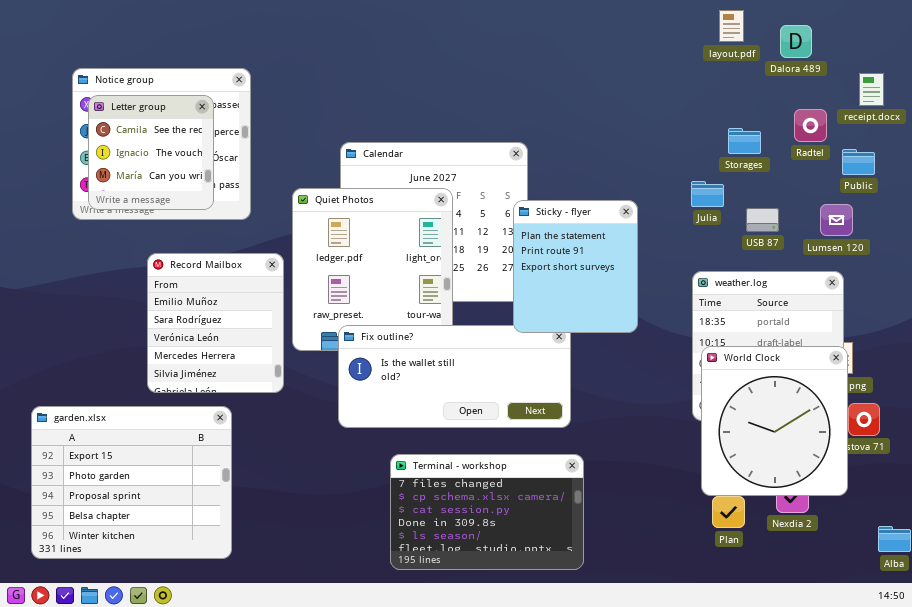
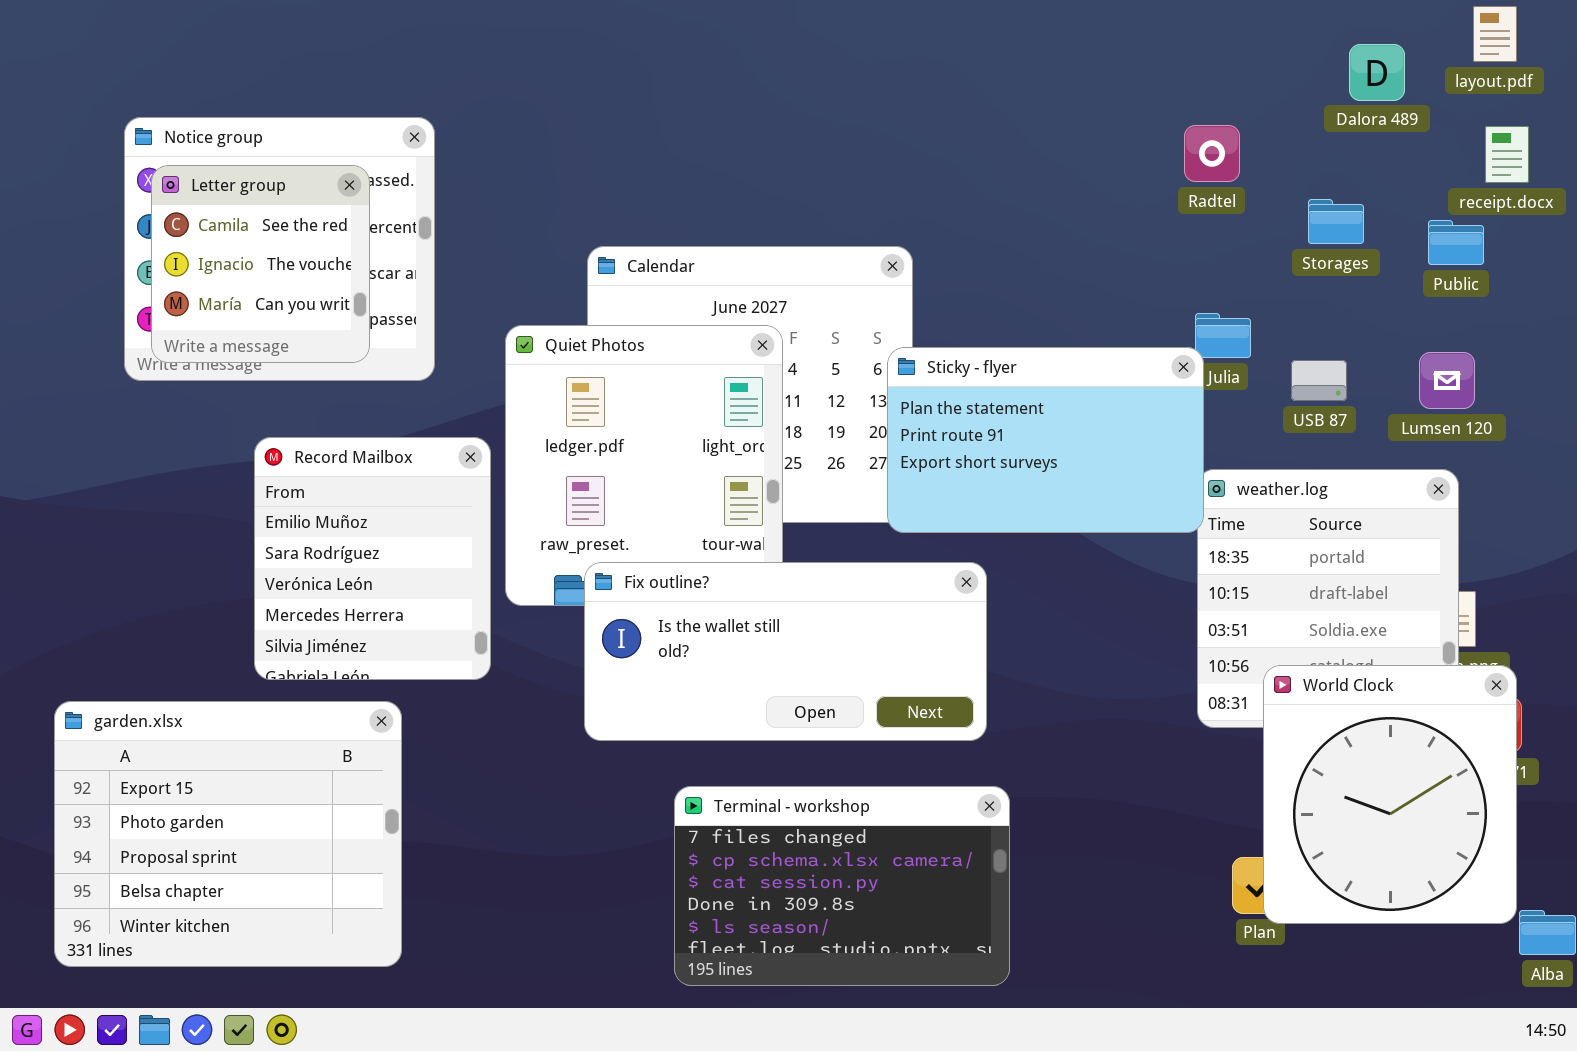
layout.pdf: [719,10,744,42] -> [1473,6,1517,62], moved
Radtel: [794,109,827,142] -> [1184,125,1240,182], moved
Storages: [728,128,761,154] -> [1308,199,1364,244], moved
Public: [842,149,875,175] -> [1428,220,1484,265], moved
Sticky - flyer: [513,200,638,333] -> [887,347,1204,533], resized
World Clock: [701,346,848,496] -> [1263,665,1517,924], moved

